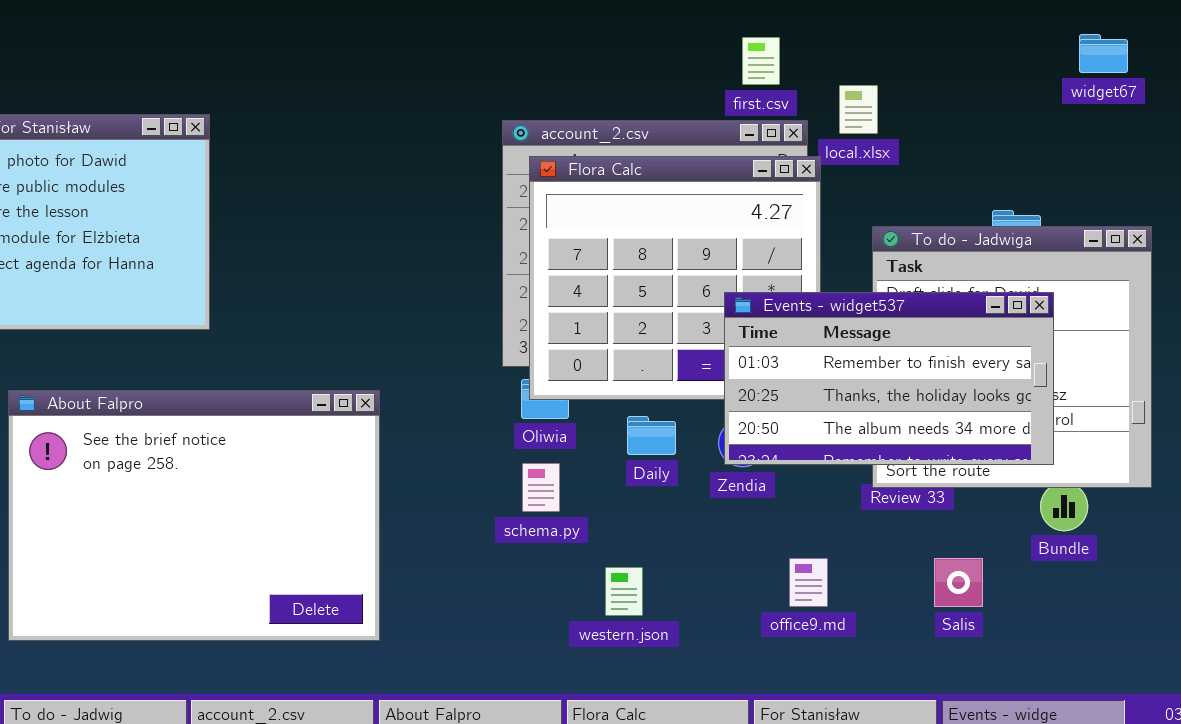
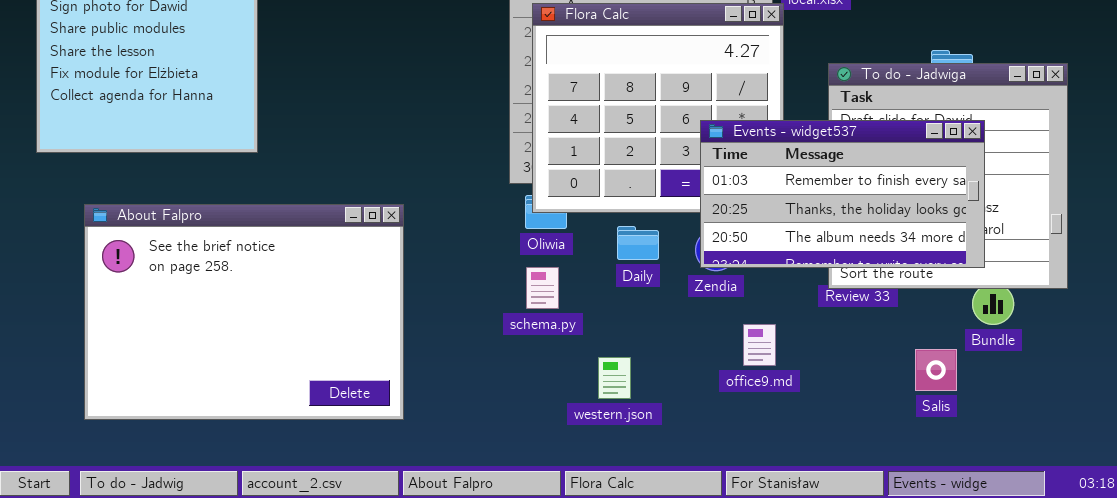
office9.md: [789,558,828,607] -> [743,324,776,366], moved
Salis: [934,558,983,607] -> [915,349,957,391], moved

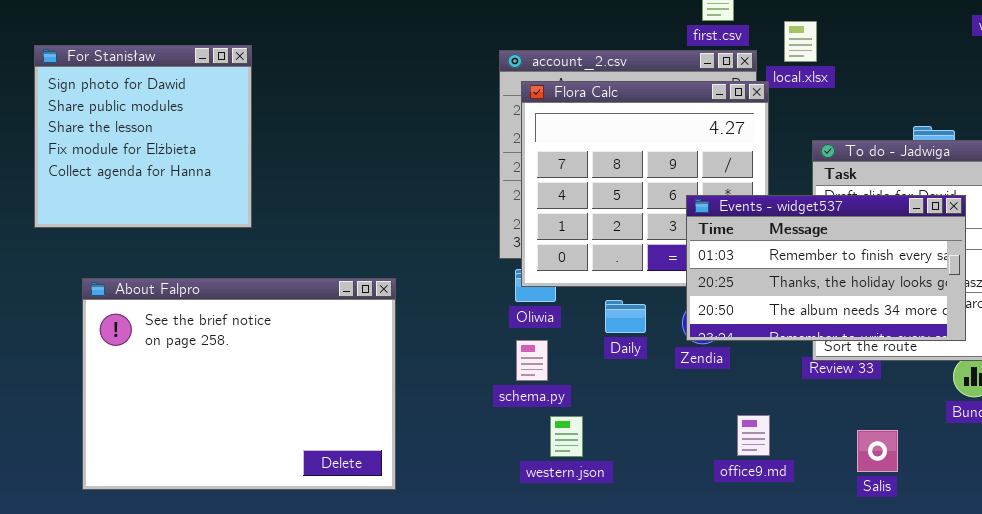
office9.md: [743,324,776,366] -> [737,415,770,456], moved
Salis: [915,349,957,391] -> [857,430,898,472], moved
western.json: [598,357,631,399] -> [550,416,583,457], moved

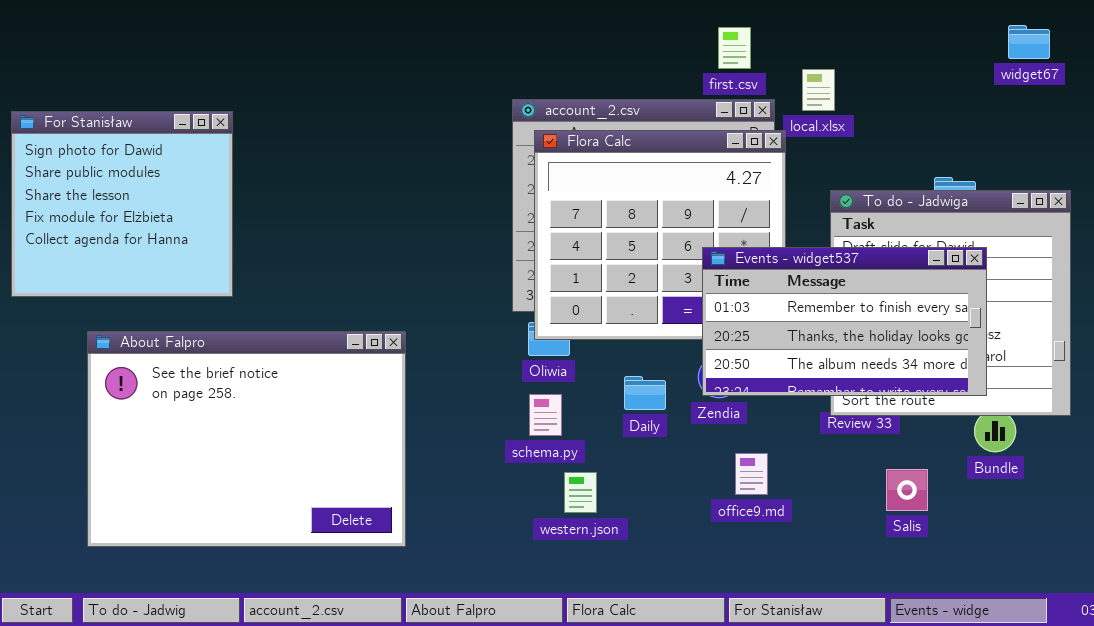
For Stanisław: [34,45,252,228] -> [11,111,233,297], moved
Daily: [605,300,646,333] -> [624,376,666,410], moved
office9.md: [737,415,770,456] -> [735,453,768,495], moved
Salis: [857,430,898,472] -> [886,469,928,511], moved

